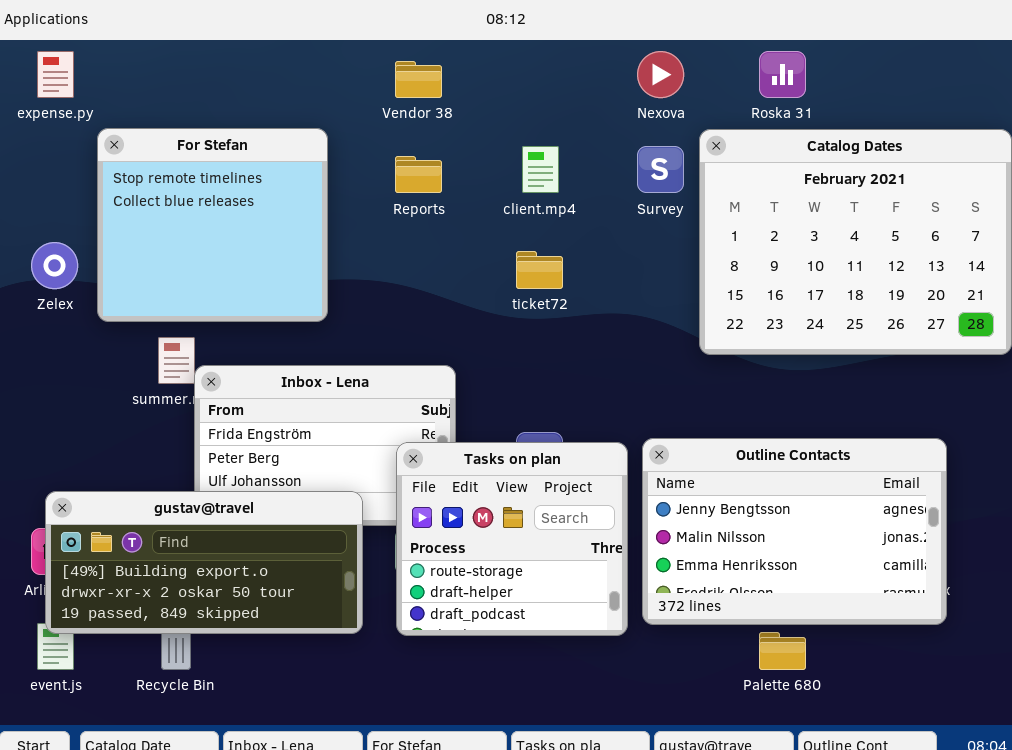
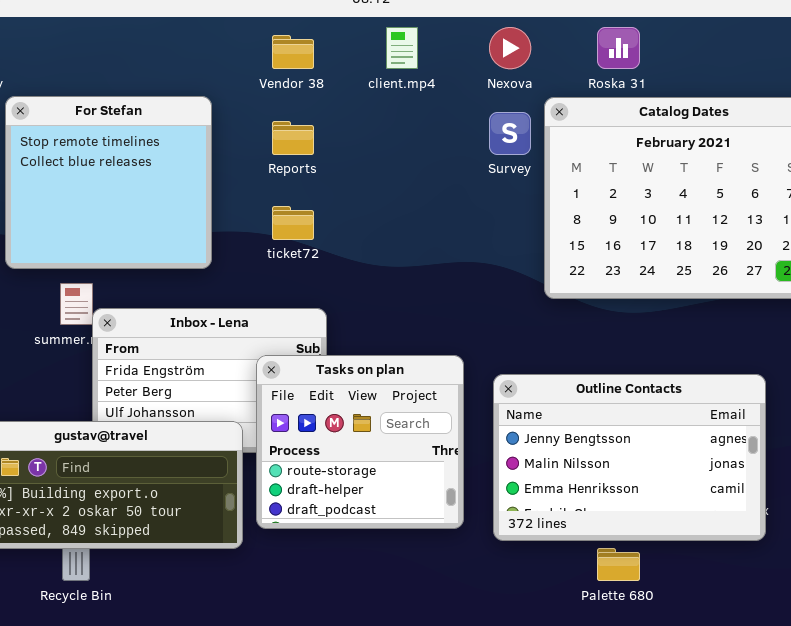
client.mp4: [522,146,559,193] -> [386,27,418,69], moved
ticket72: [516,251,563,289] -> [272,206,314,240], moved
Tasks on plan: [396,442,628,636] -> [256,355,464,529], moved

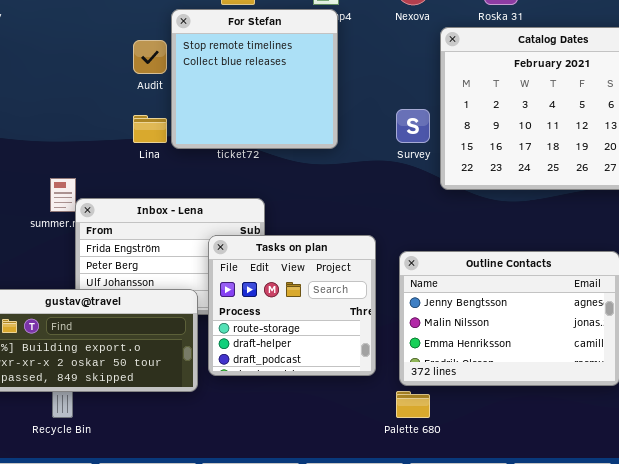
For Stefan: [5,96,212,269] -> [171,9,338,149], moved
Survey: [489,112,531,155] -> [396,109,430,143], moved
Palette 680: [597,548,640,581] -> [396,391,430,418], moved

